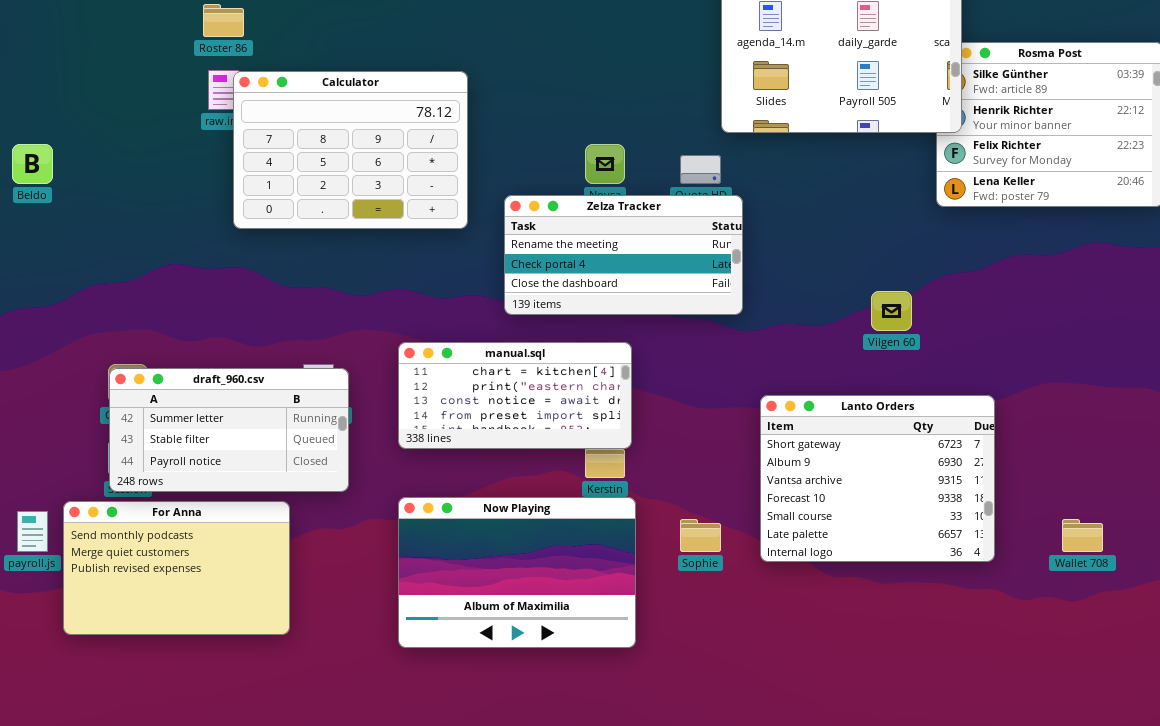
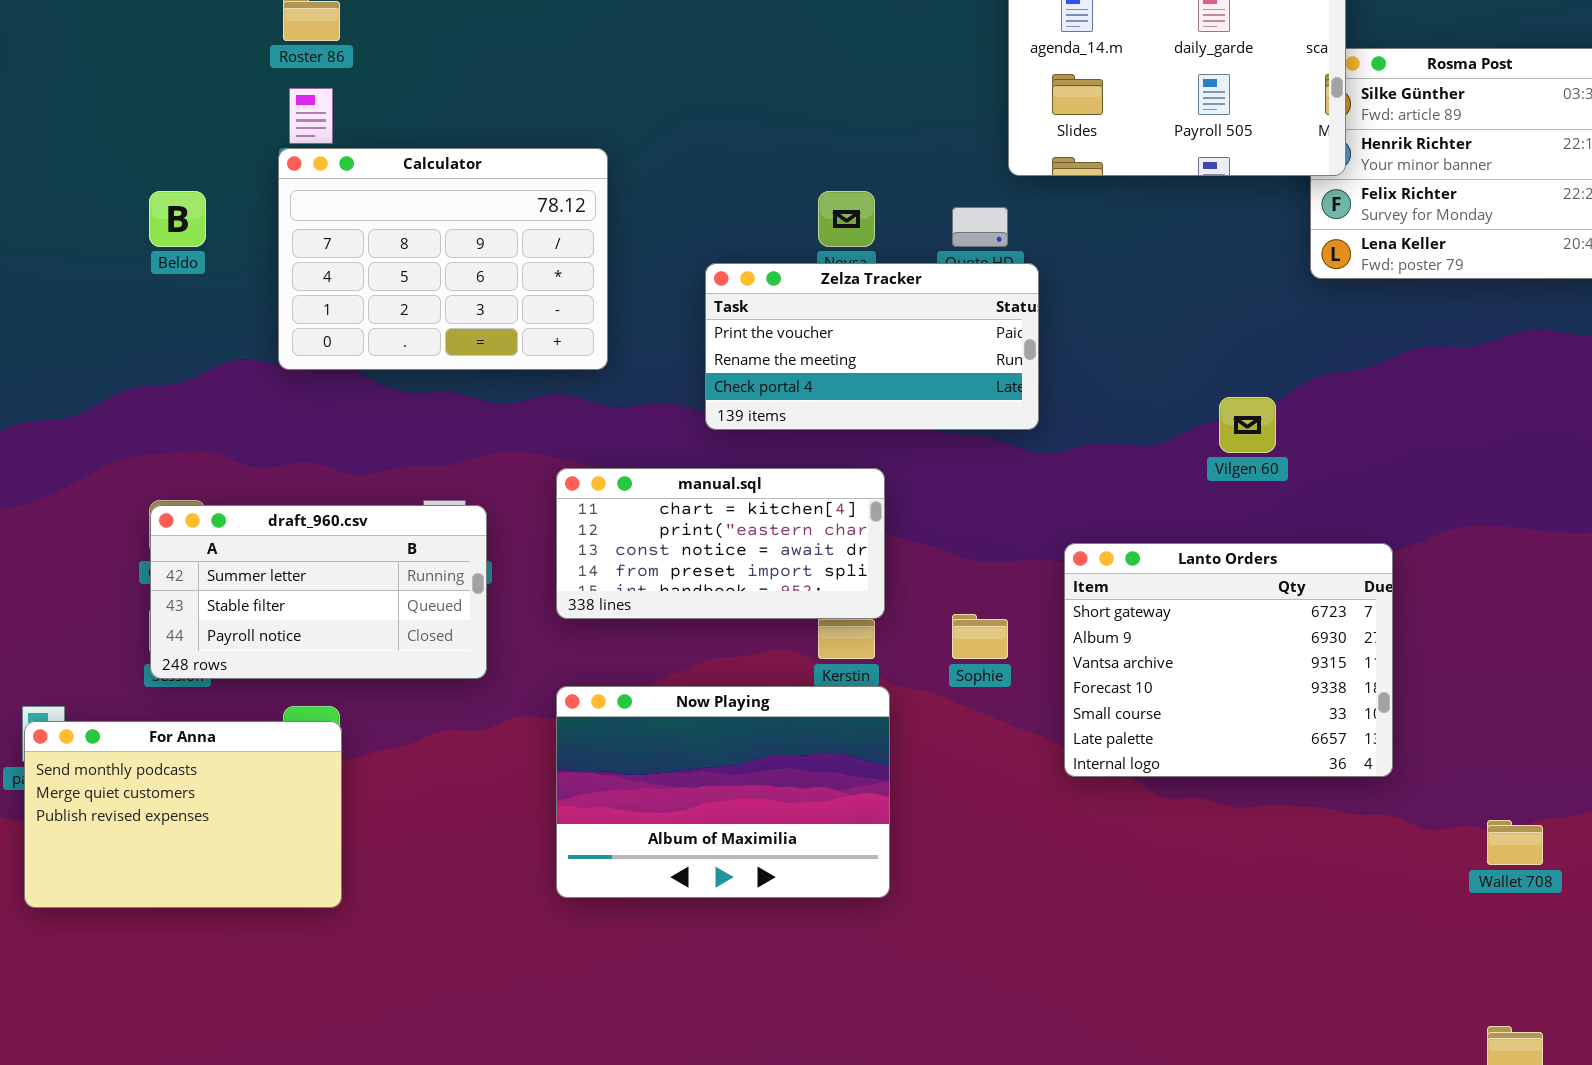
Calculator: [233,71,468,229] -> [278,148,608,370], moved
Beldo: [12,144,53,184] -> [149,191,206,247], moved
Zelza Tracker: [504,195,743,315] -> [705,263,1039,430], scrolled up 1 row
For Anna: [63,501,290,635] -> [24,721,342,908], moved
Sophie: [680,519,721,552] -> [952,614,1008,659], moved
Wallet 708: [1062,519,1103,552] -> [1487,820,1543,865], moved

